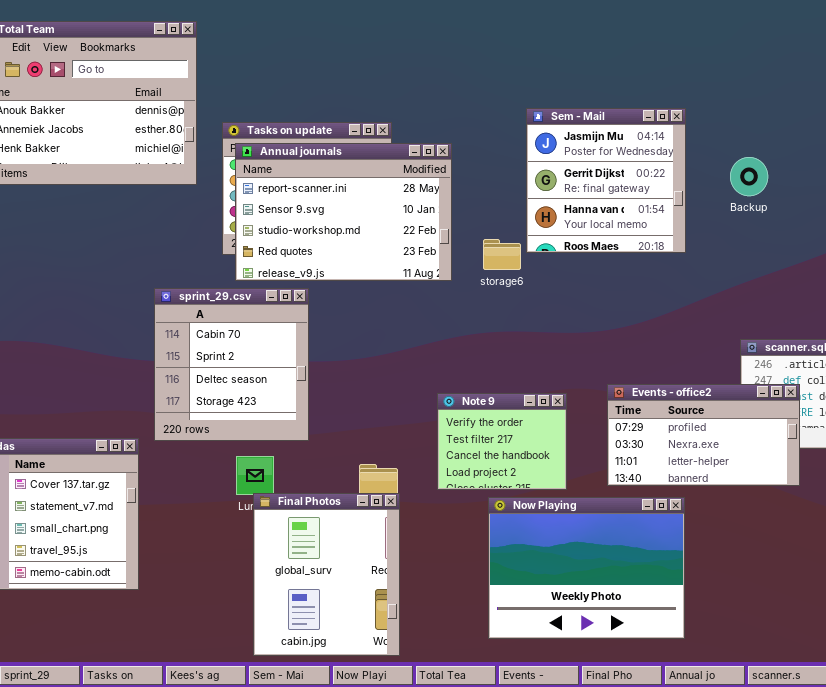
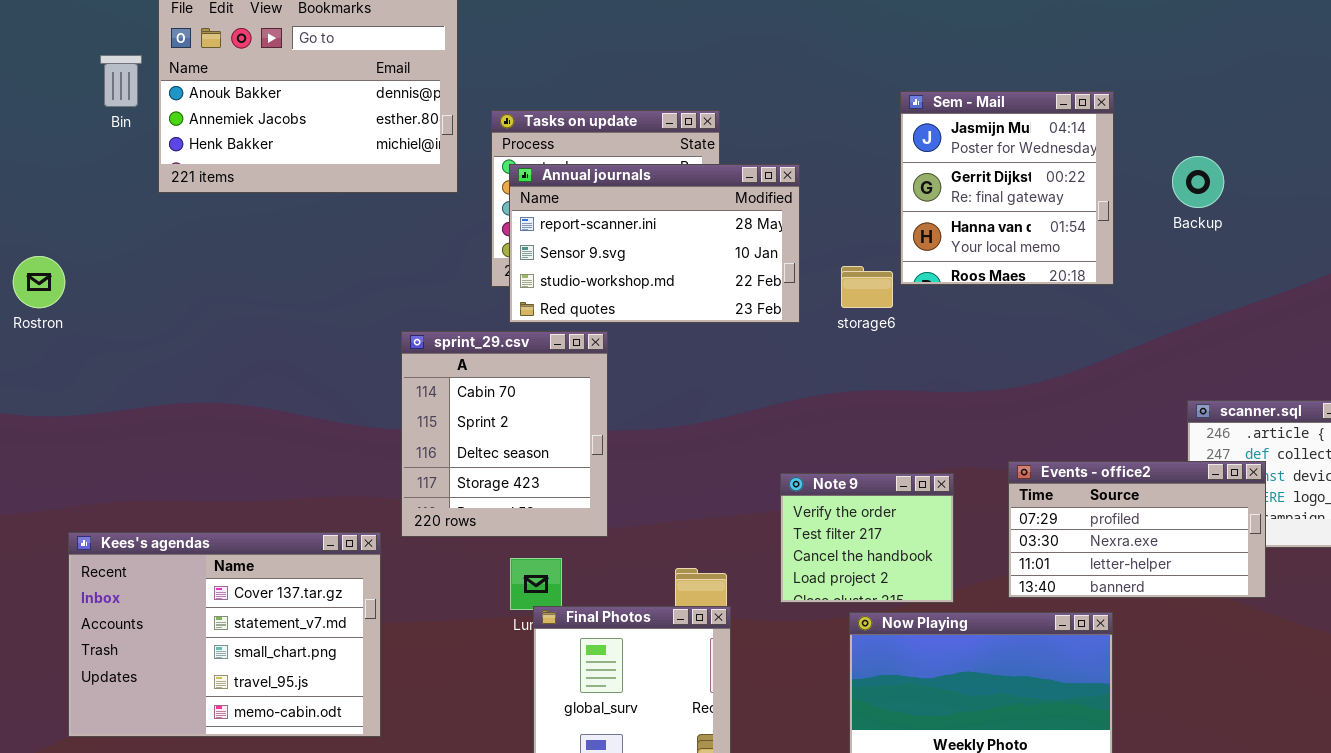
Annual journals: [235,143,452,281] -> [509,164,800,323], resized

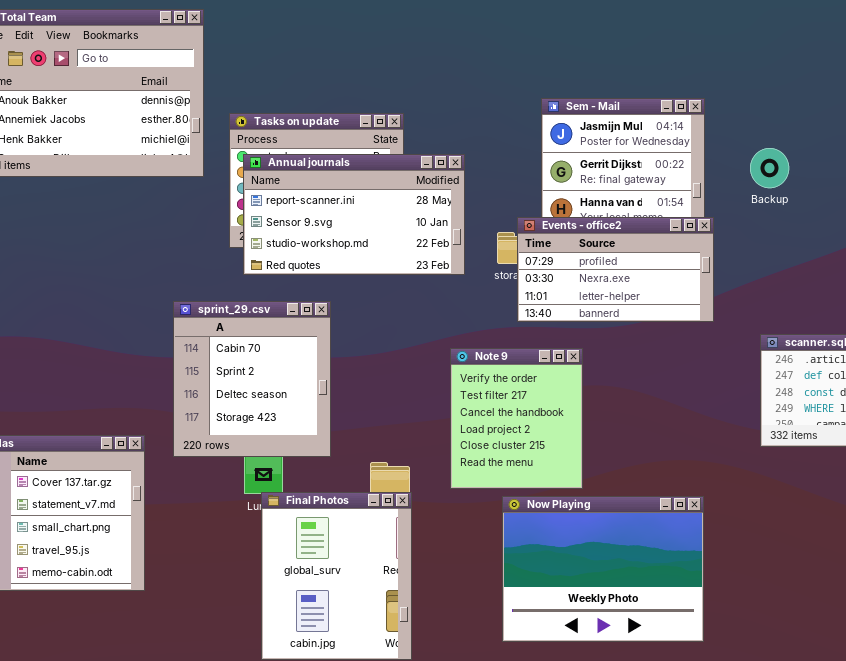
sprint_29.csv: [401,331,608,537] -> [173,301,331,457], moved
Events - office2: [1008,461,1266,598] -> [517,217,714,322], moved
Note 9: [780,473,954,603] -> [450,348,583,489], resized

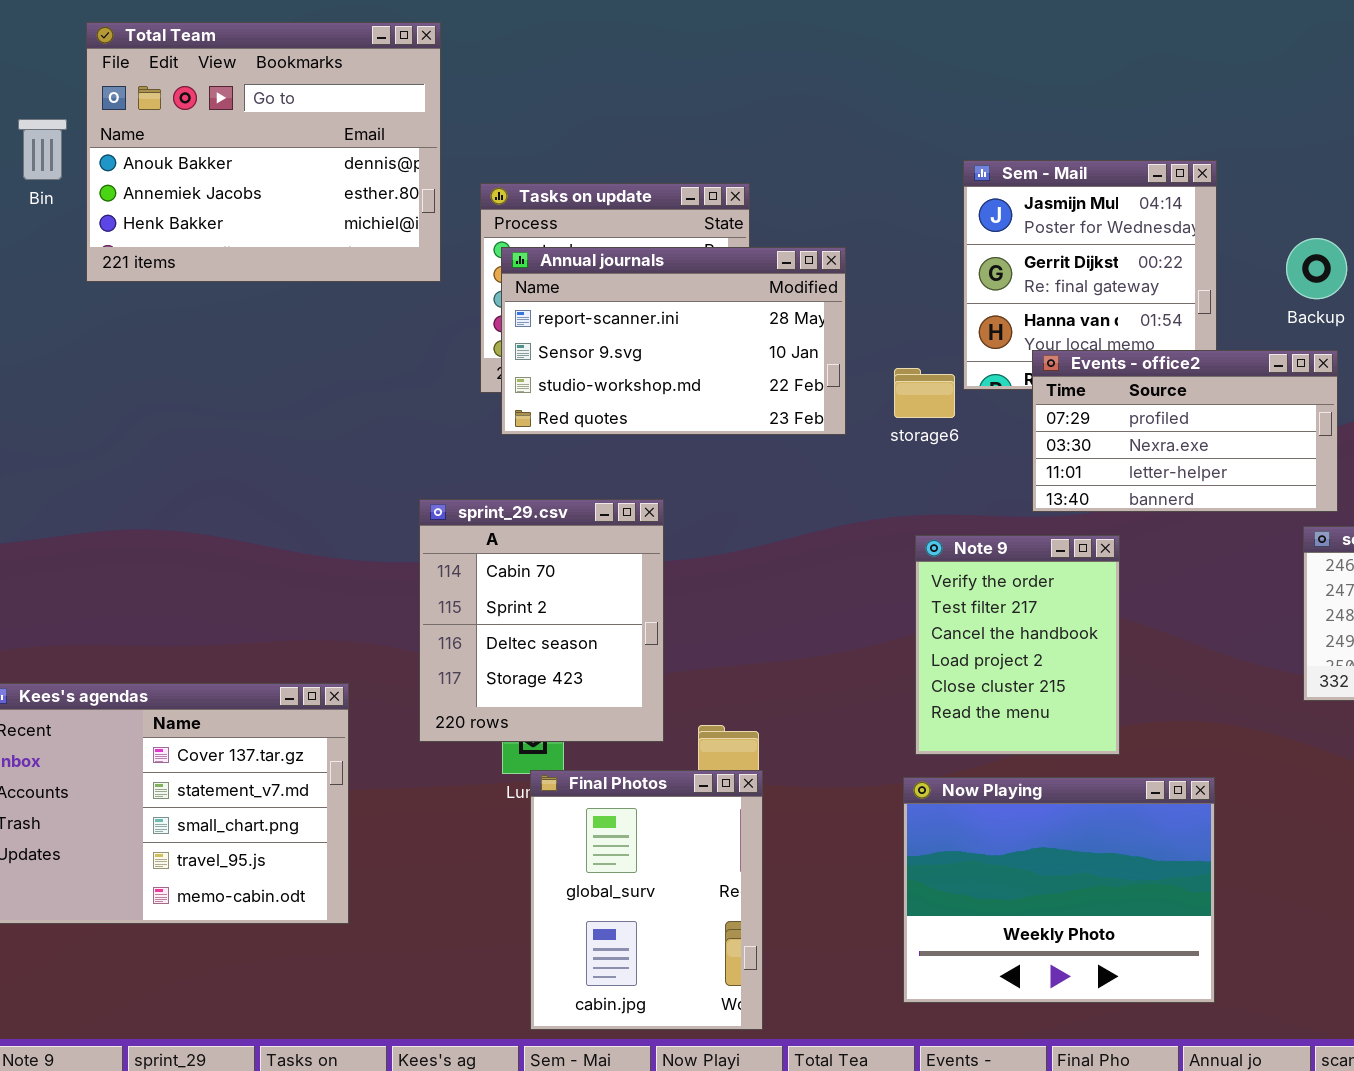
Events - office2: [517,217,714,322] -> [1032,350,1338,512], moved
sprint_29.csv: [173,301,331,457] -> [419,499,664,742], moved
Note 9: [450,348,583,489] -> [915,535,1120,755], moved

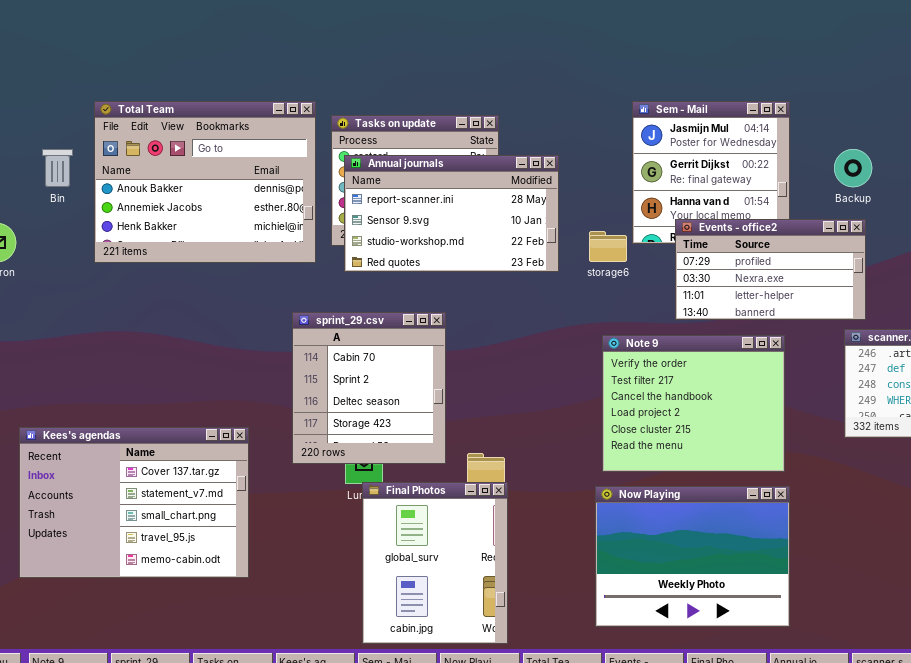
Total Team: [86,22,441,282] -> [94,101,316,263], moved
Bin: [18,119,67,180] -> [42,149,73,187], moved
Note 9: [915,535,1120,755] -> [602,335,785,472], resized

